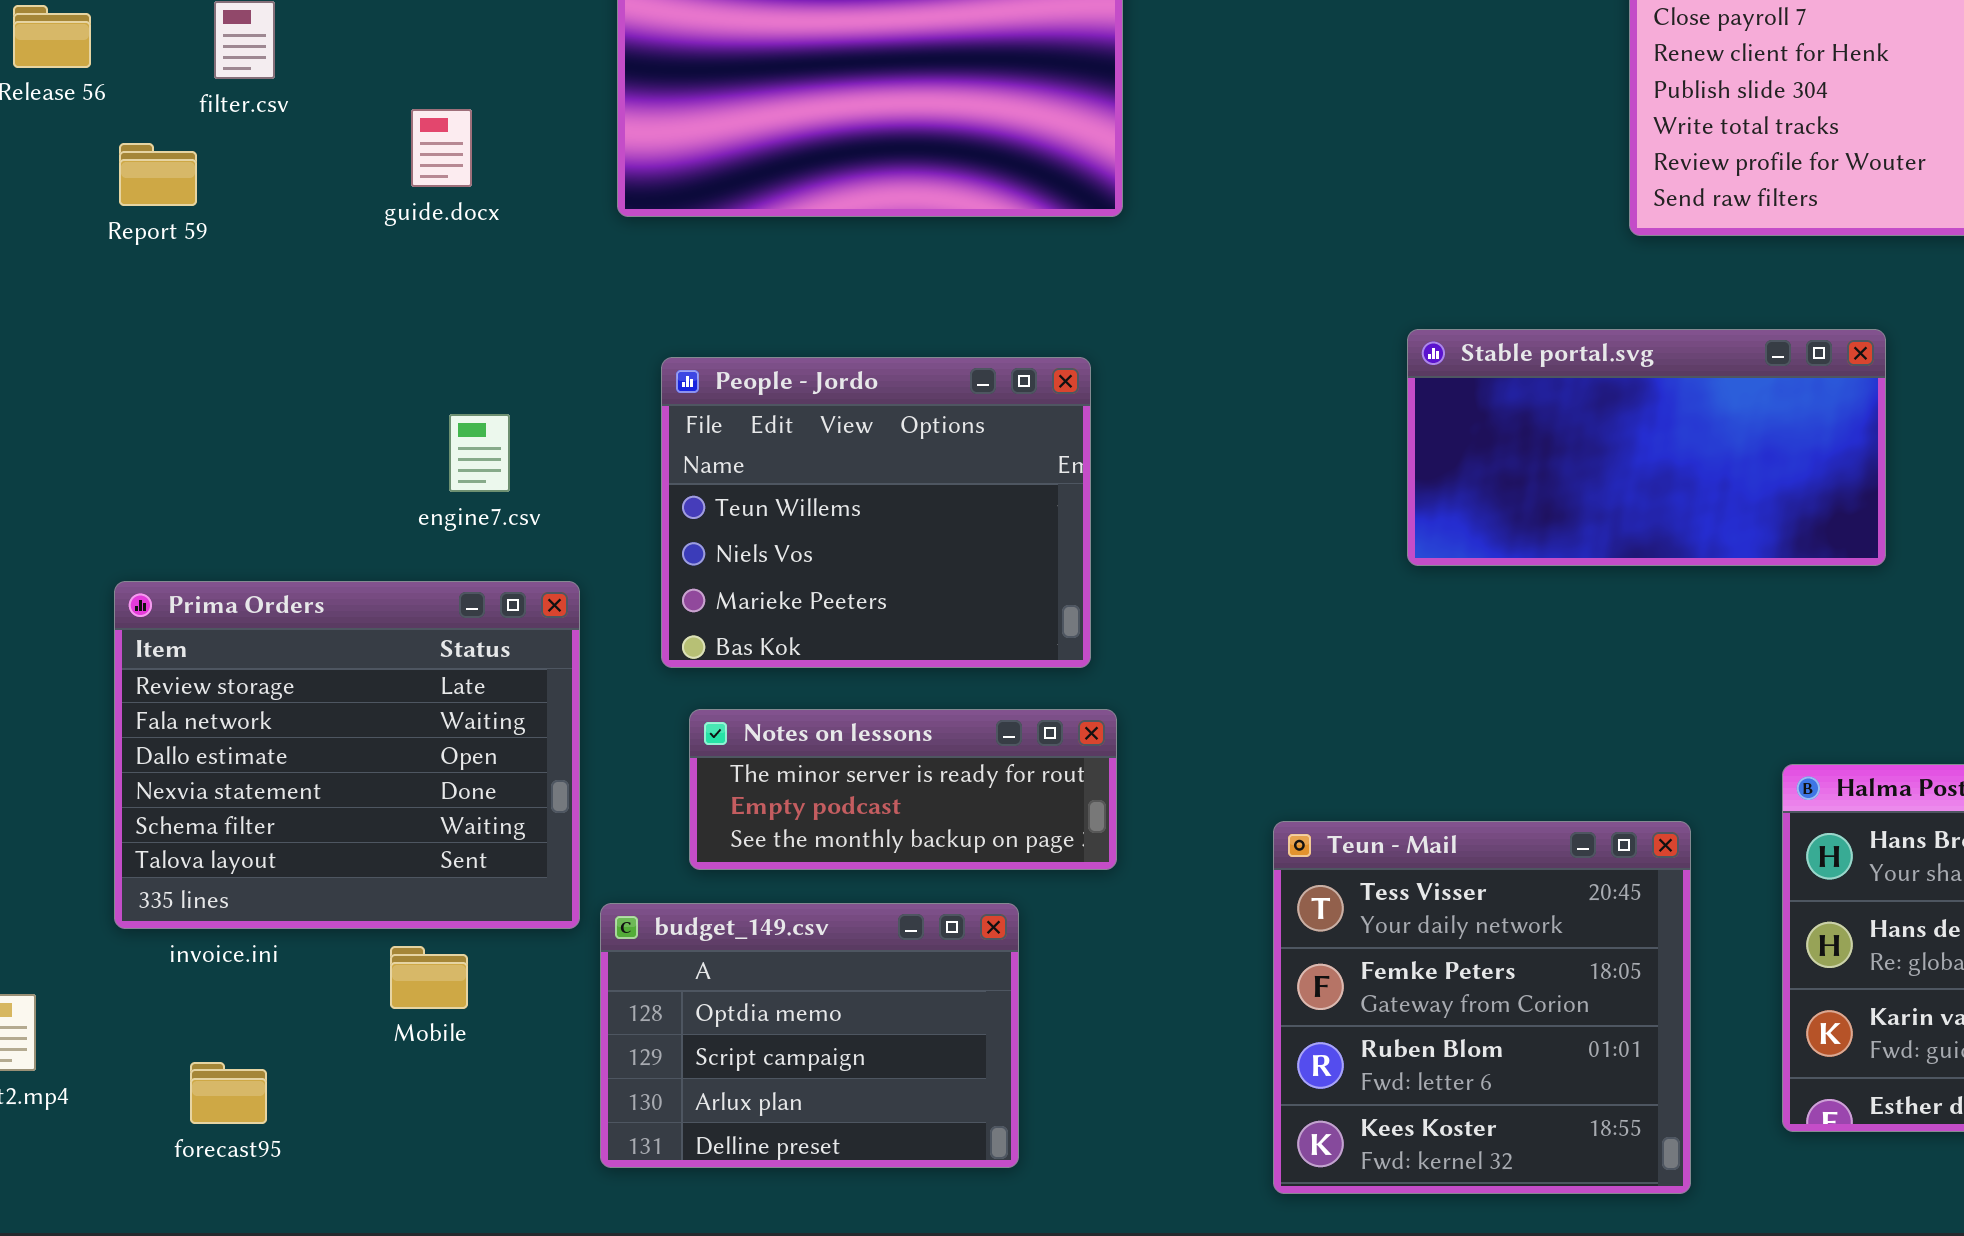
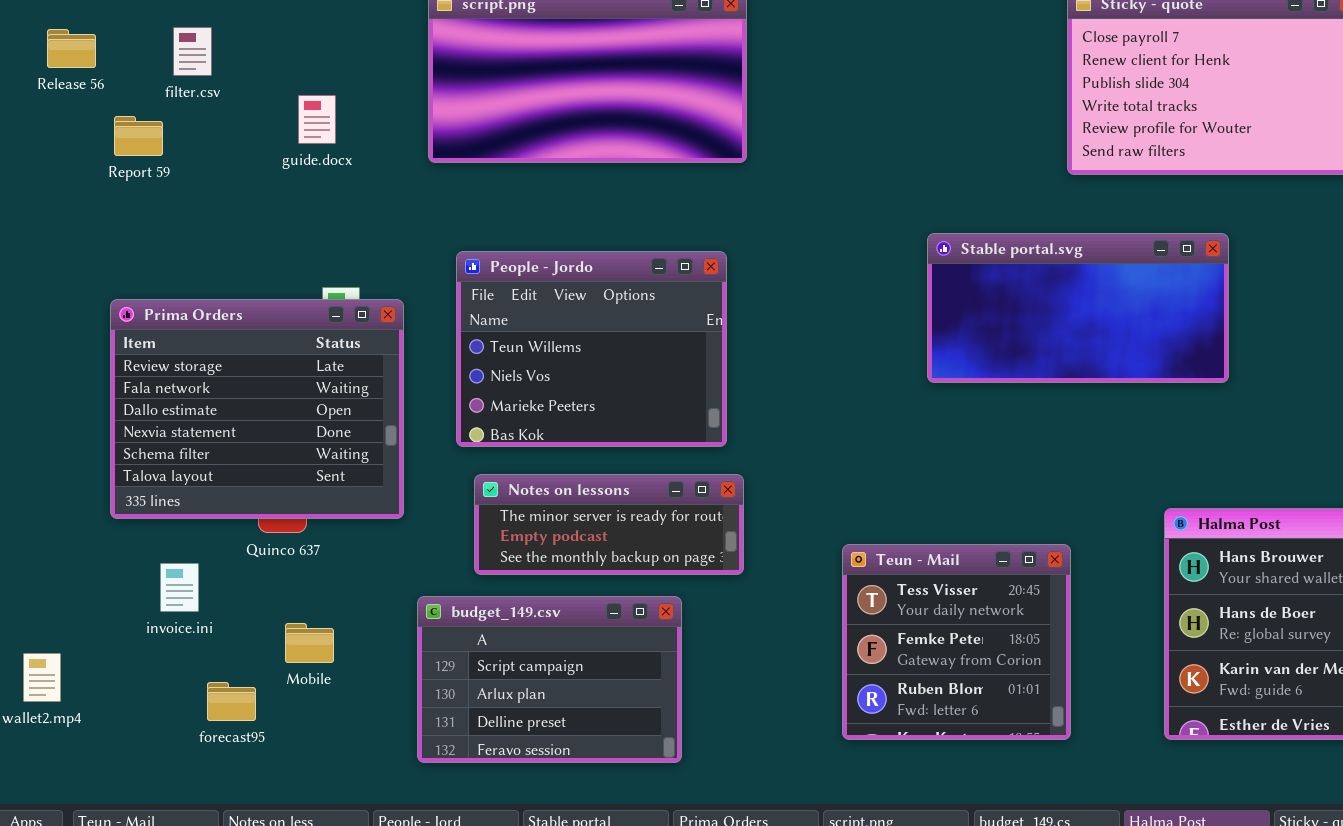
Prima Orders: [114,581,580,929] -> [110,299,404,519], moved
Teun - Mail: [1273,821,1691,1194] -> [842,544,1071,740], resized
budget_149.csv: [600,903,1019,1168] -> [417,596,682,763], scrolled down 1 row
forecast95: [190,1062,267,1124] -> [207,682,256,721], moved

